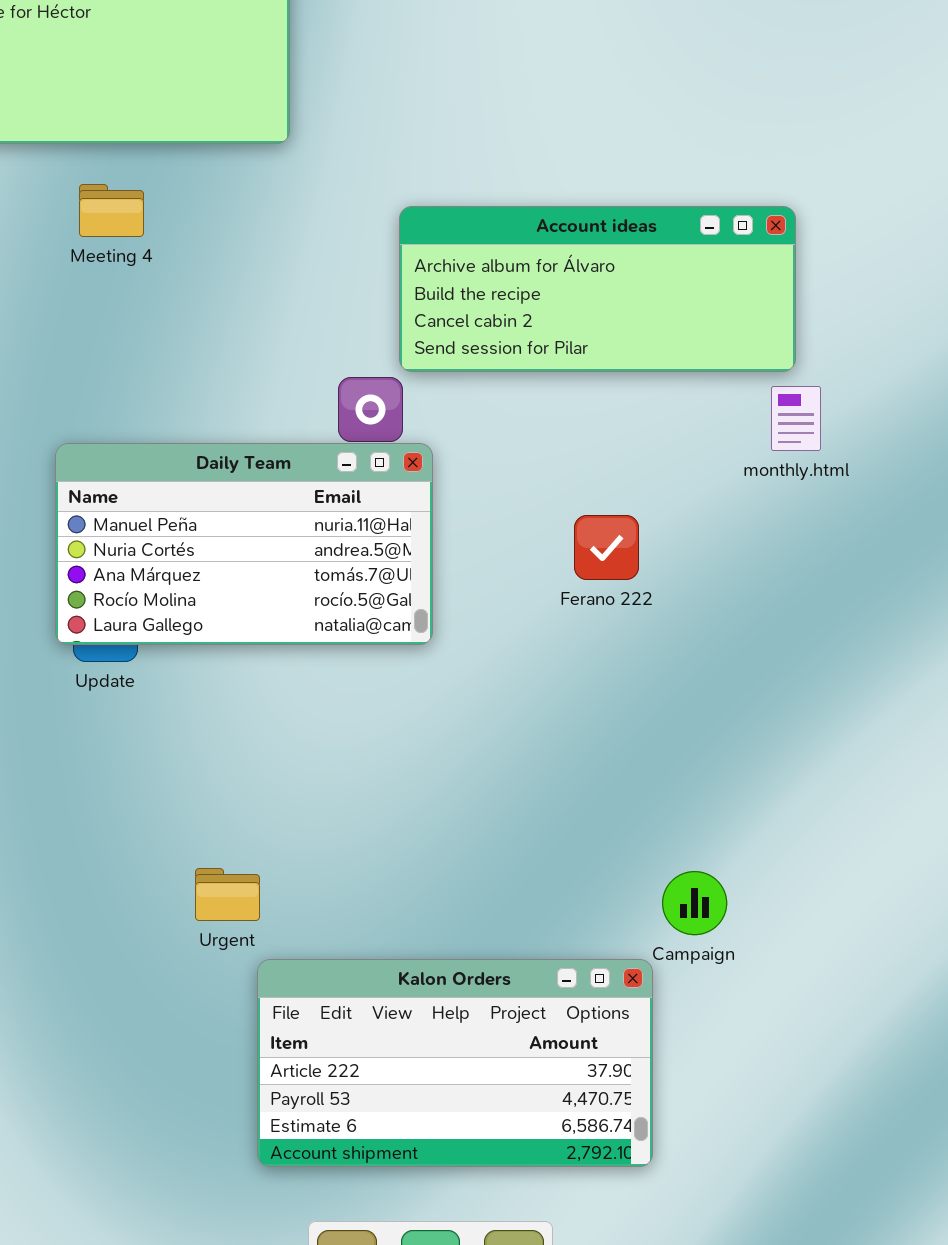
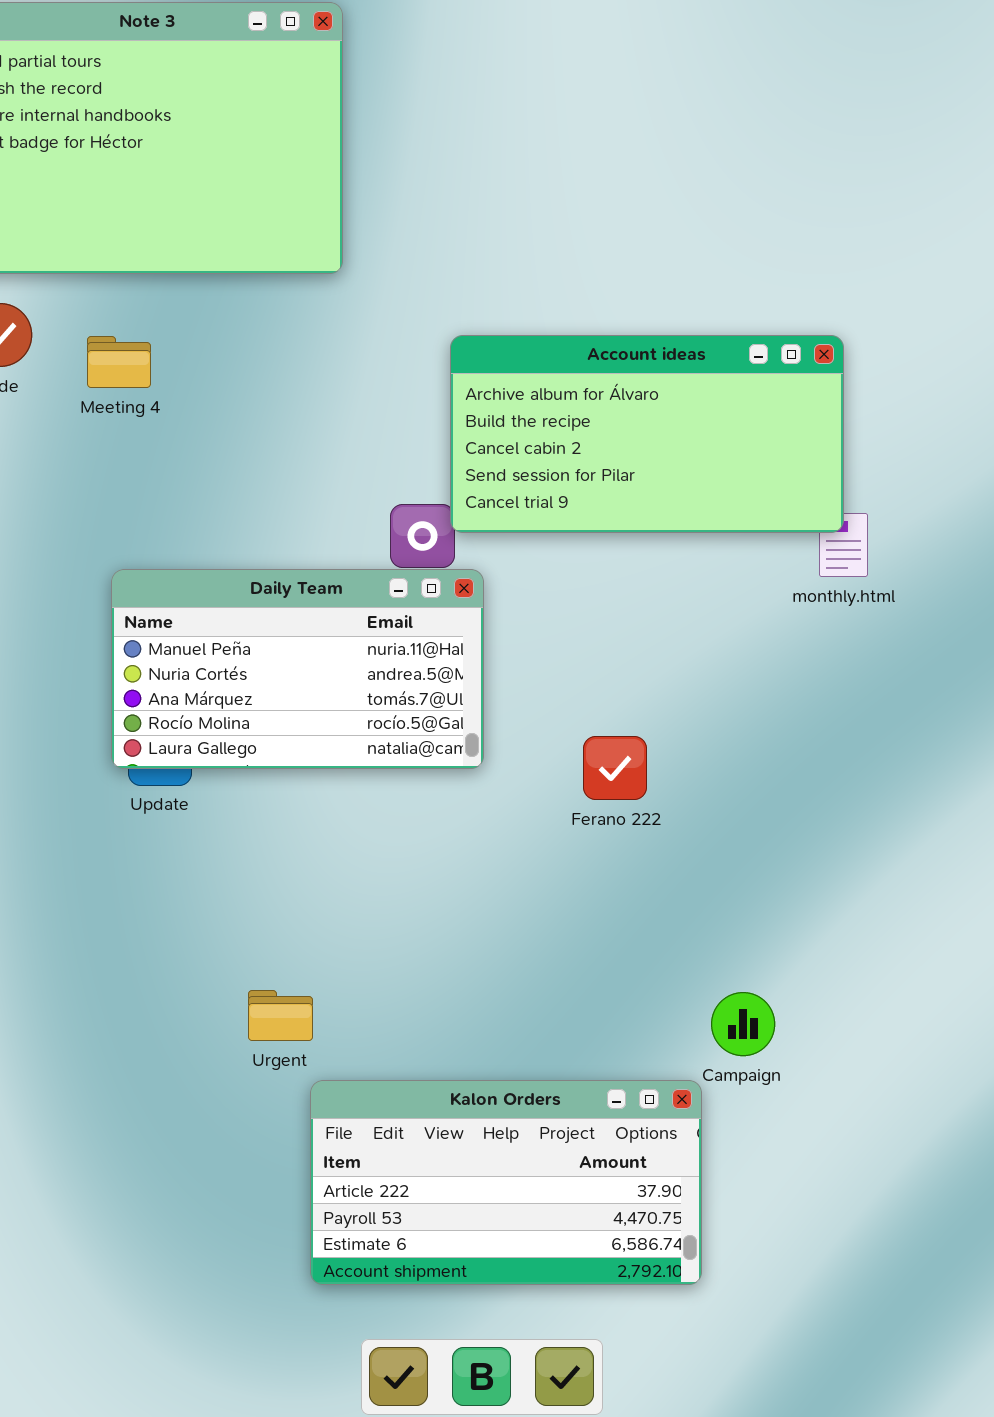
Meeting 4: [79,184,144,237] -> [87,336,151,388], moved
Account ideas: [399,206,796,372] -> [450,335,844,533], resized
Ferano 222: [574,515,639,580] -> [583,736,647,800], moved

